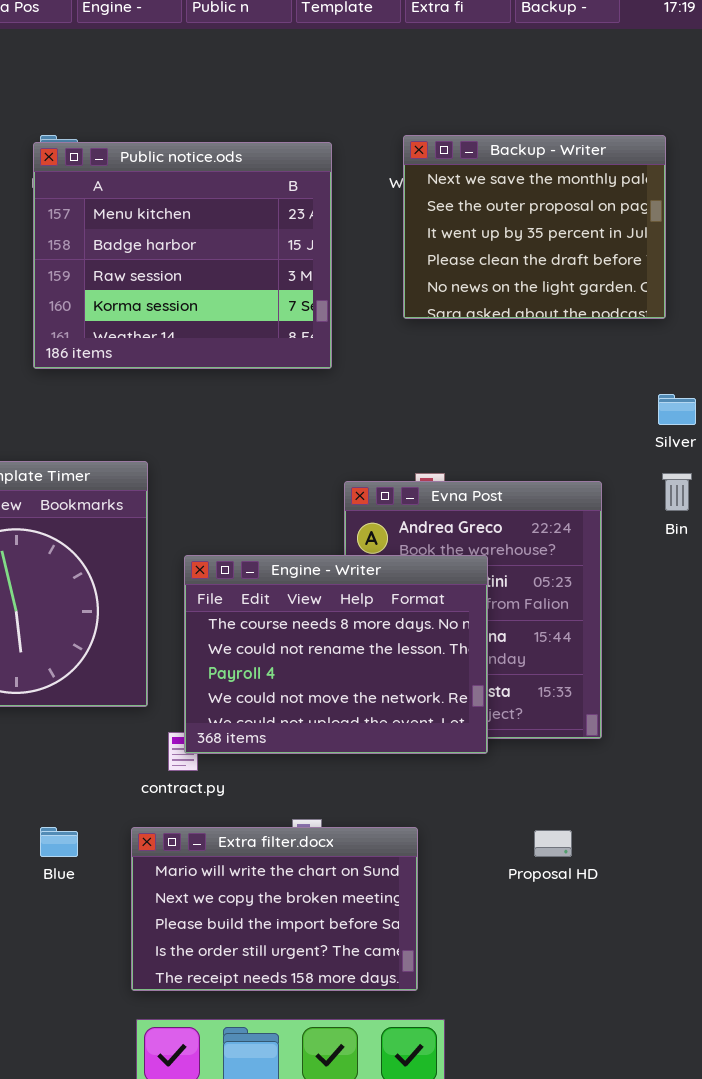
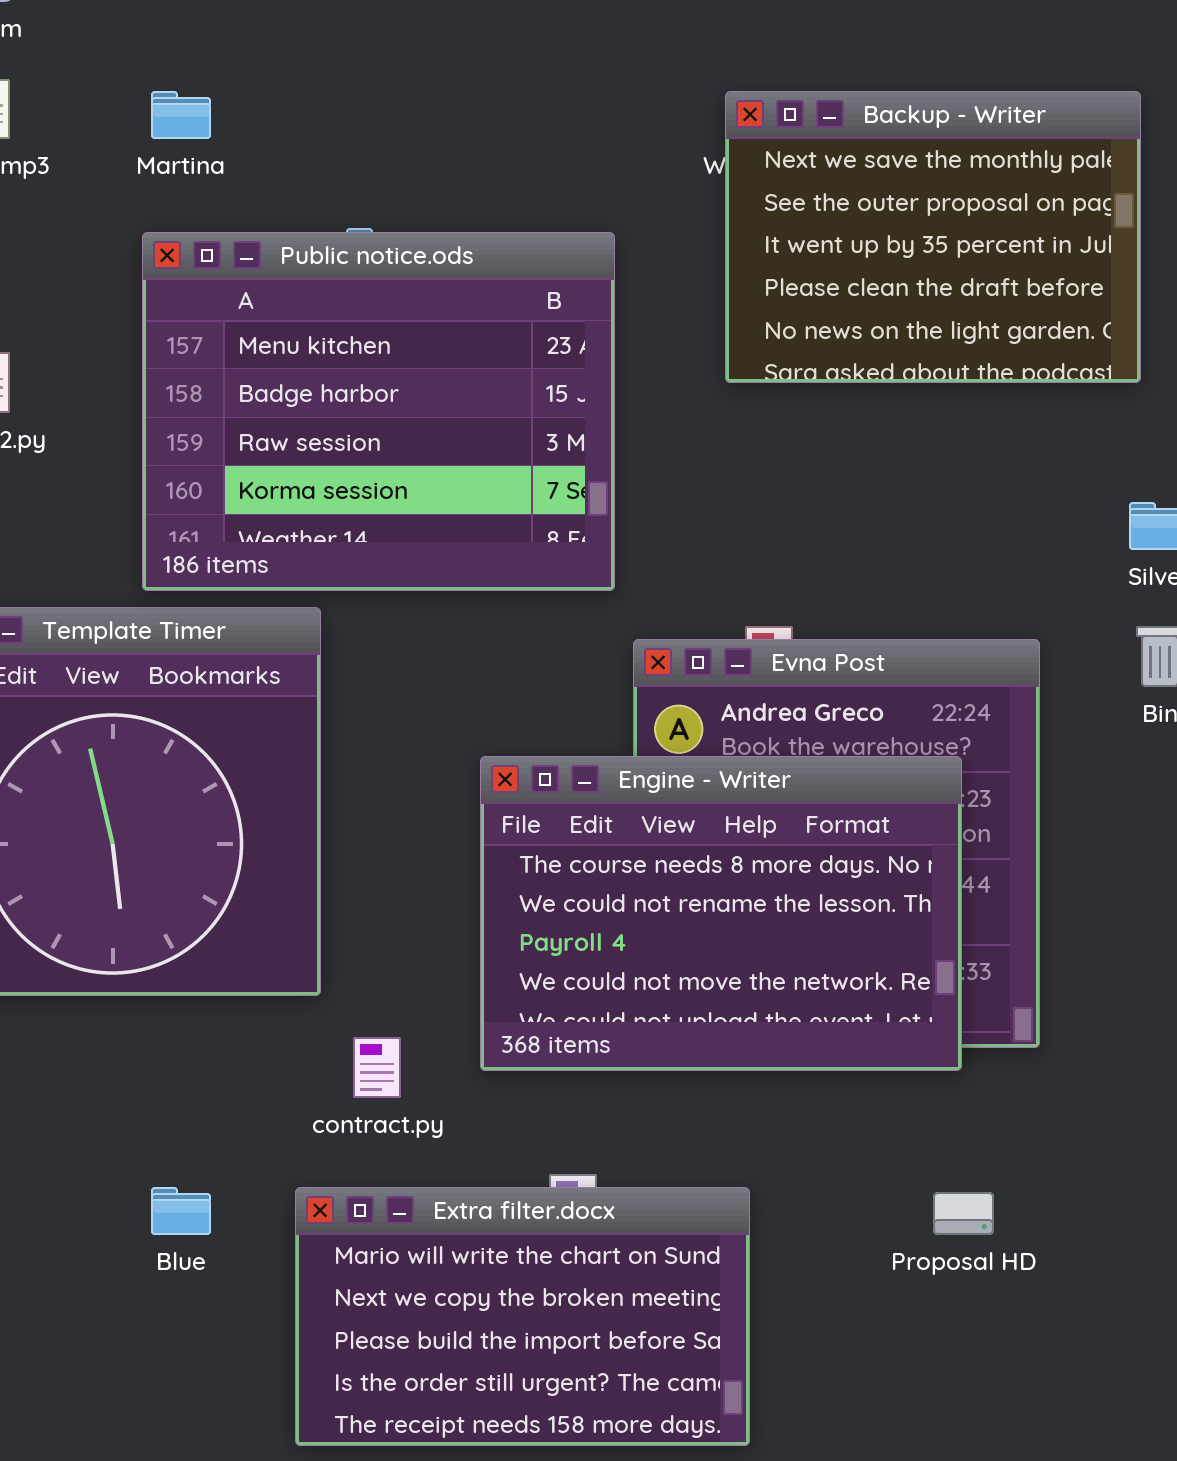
Public notice.ods: [33,142,332,369] -> [142,232,615,591], moved
Engine - Writer: [184,555,488,754] -> [480,756,962,1071], moved

